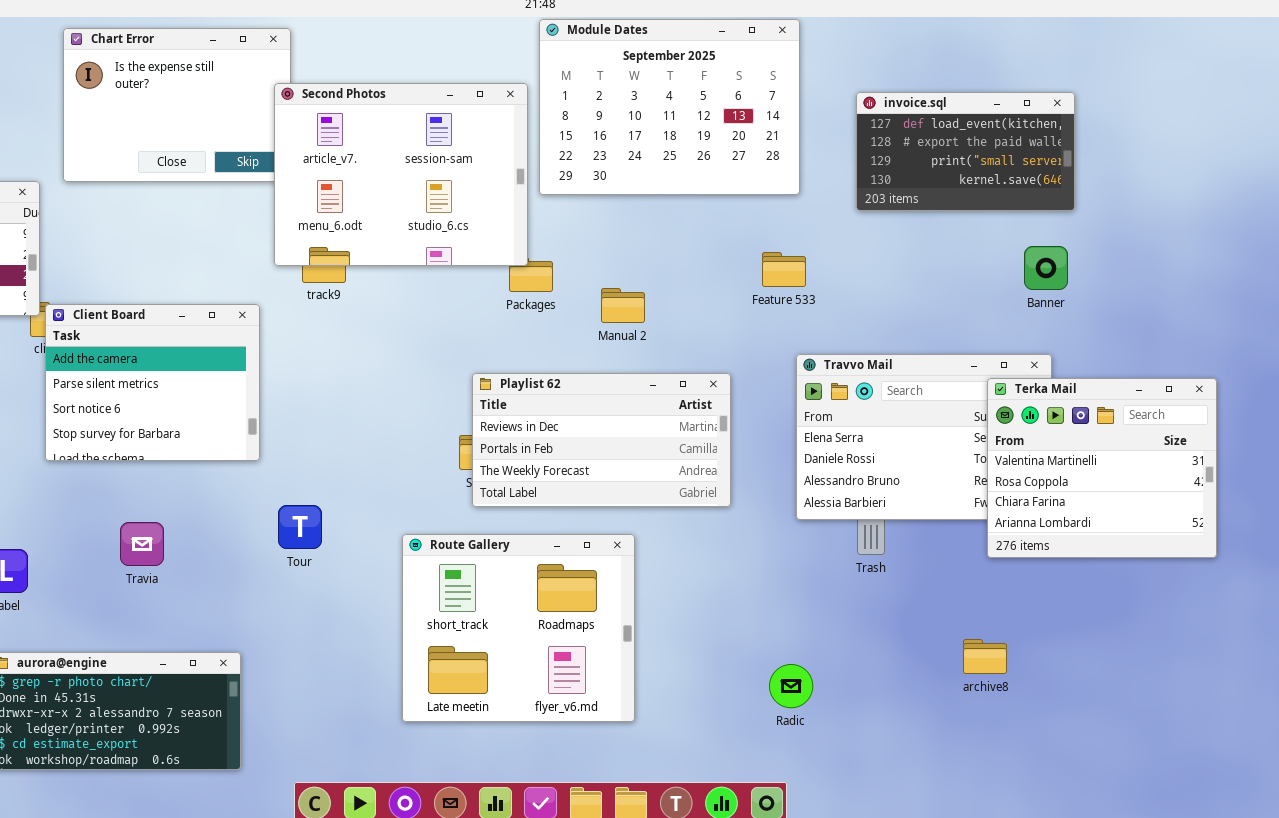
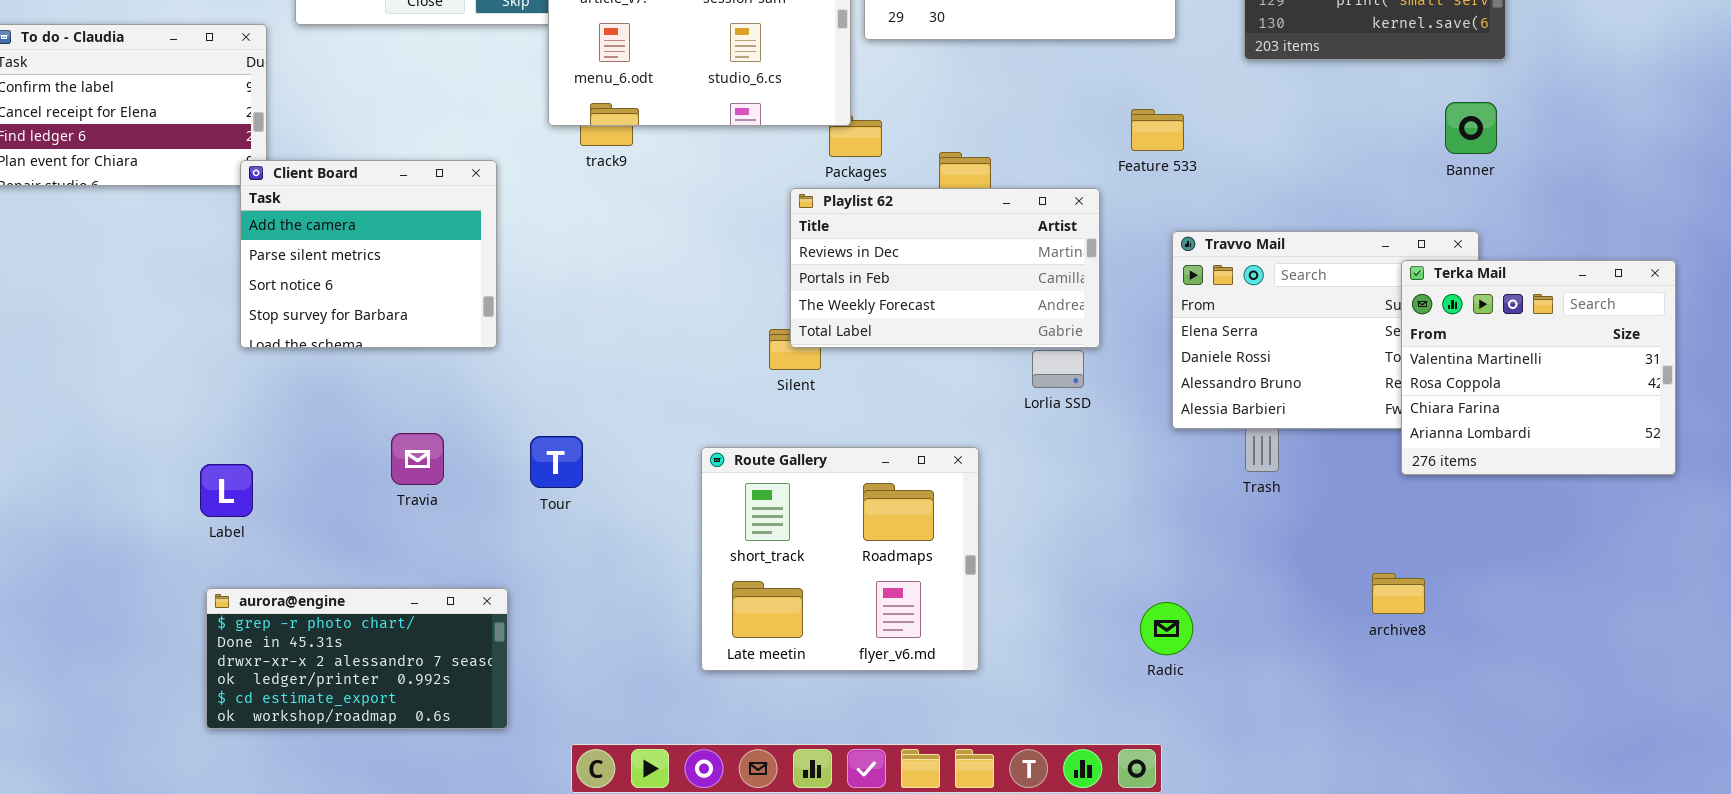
Client Board: [45,304,260,461] -> [240,160,497,348], moved
Playlist 62: [472,373,731,507] -> [790,188,1100,348], moved
Tour: [278,505,322,549] -> [530,436,583,488], moved
Travia: [120,522,164,566] -> [391,433,444,485], moved

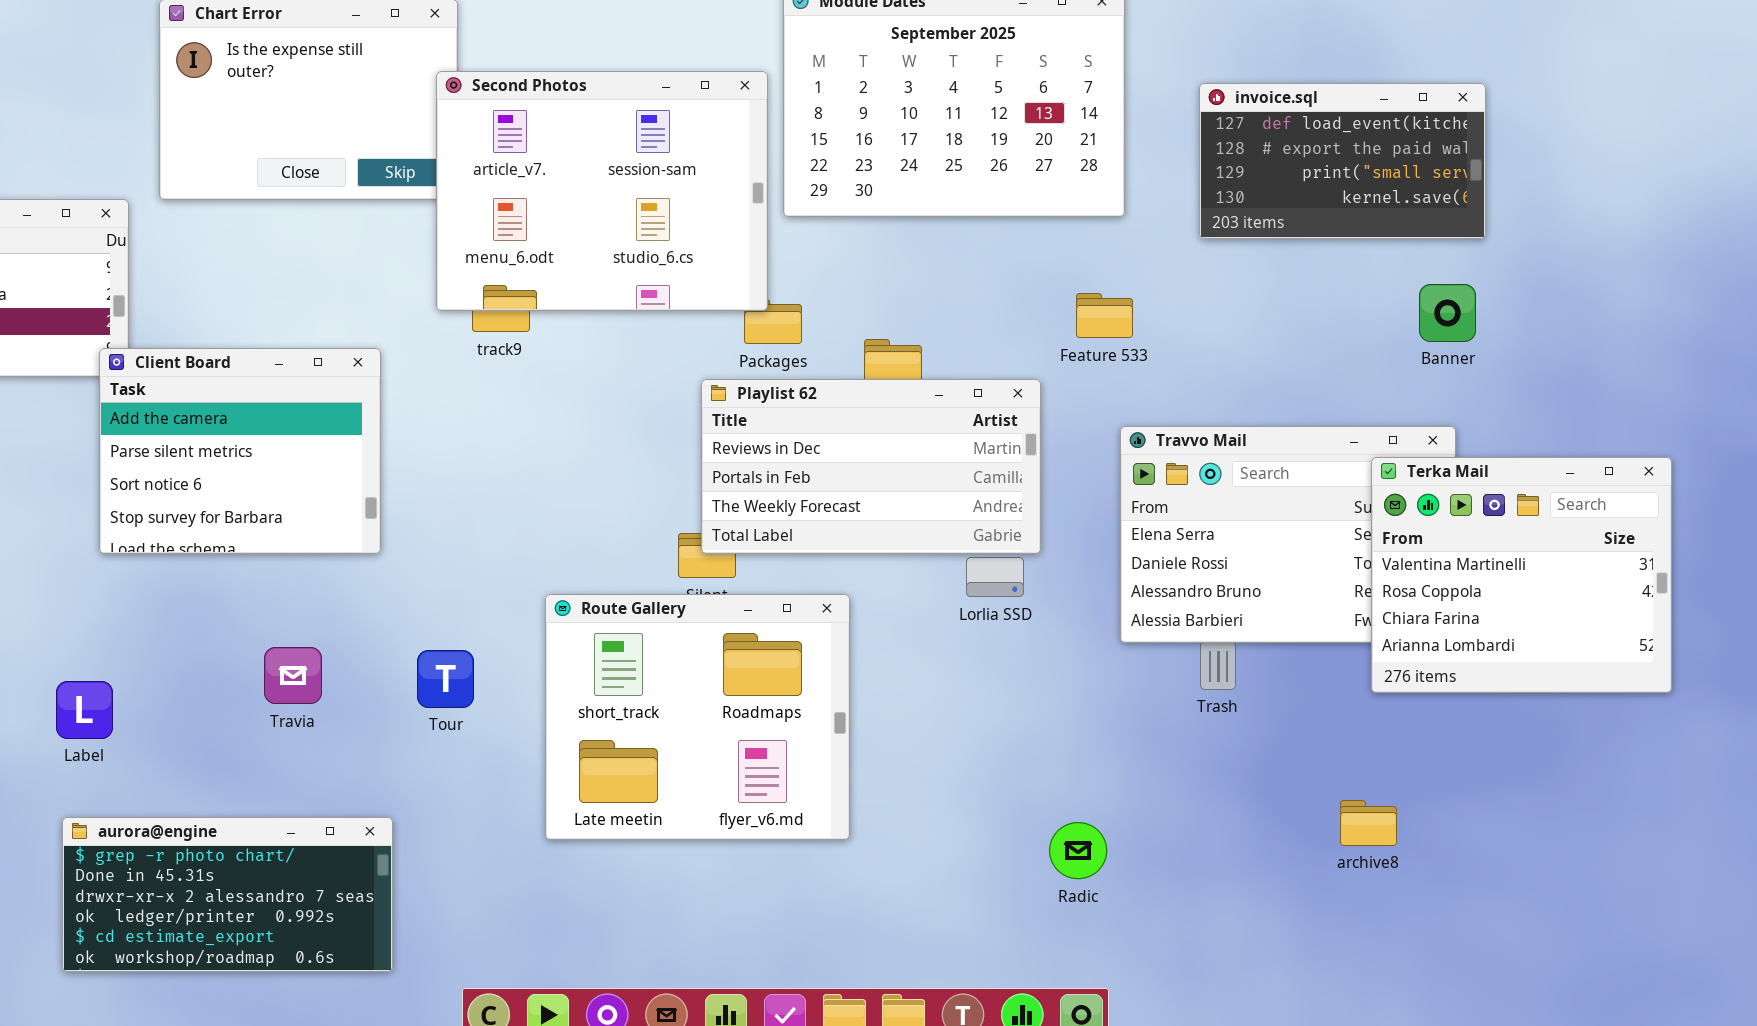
Route Gallery: [701,447,979,671] -> [545,594,850,840], moved
Radic: [1140,602,1193,655] -> [1049,822,1107,879], moved

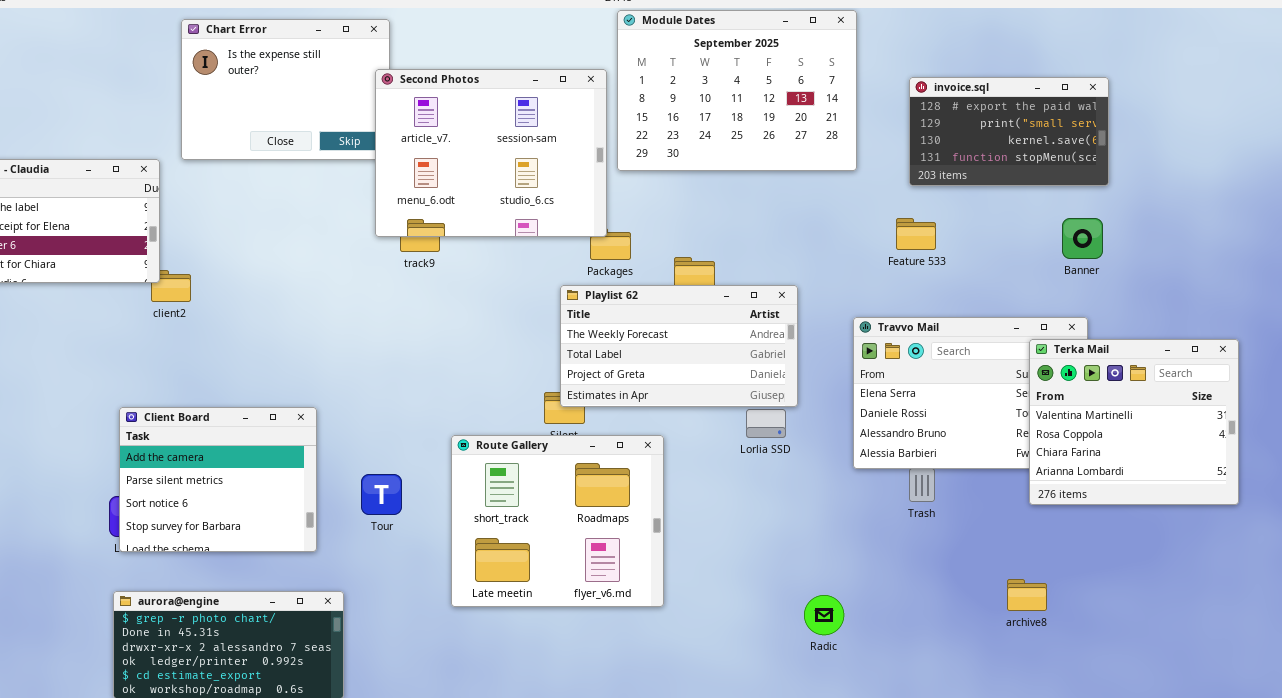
invoice.sql: [1199,83,1486,239] -> [909,77,1109,186], scrolled down 1 row
Feature 533: [1076,293,1133,338] -> [896,218,936,250], moved
Client Board: [99,348,381,554] -> [119,407,317,552], moved
Playlist 62: [701,379,1041,554] -> [560,285,798,407], scrolled down 2 rows

